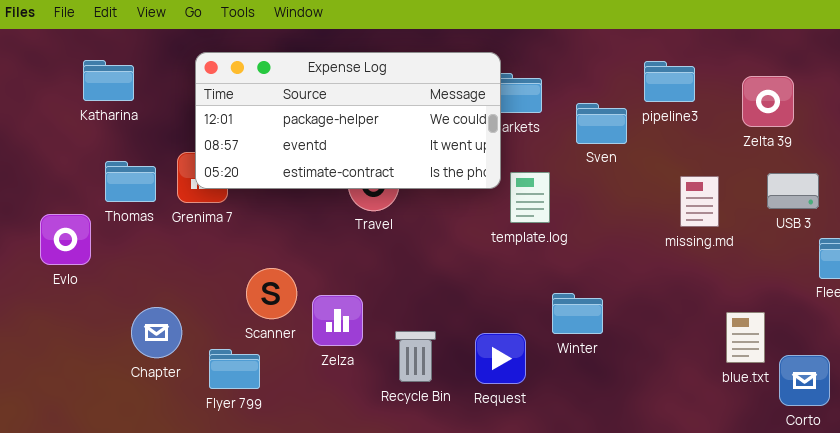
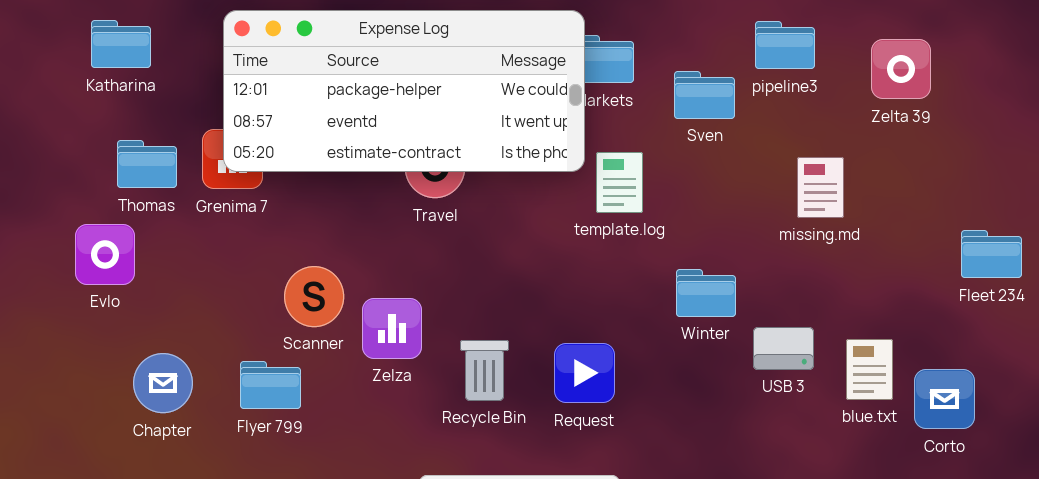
USB 3: [767,173,819,209] -> [753,327,814,370], moved
Evlo: [40,214,91,265] -> [75,224,135,285], moved
Winter: [552,293,603,334] -> [676,269,736,317], moved
Chapter: [131,307,182,358] -> [133,353,193,413], moved
blue.txt: [726,312,765,363] -> [846,339,893,400], moved

